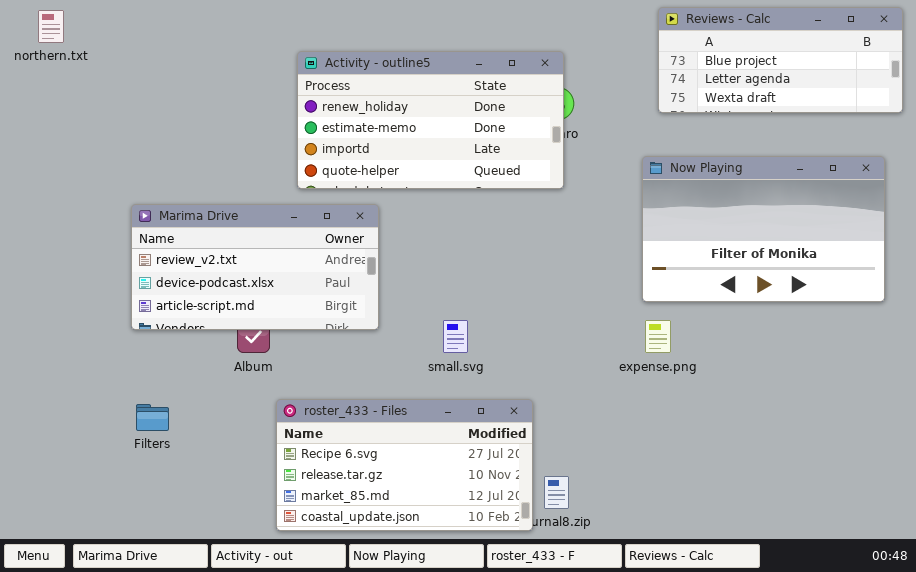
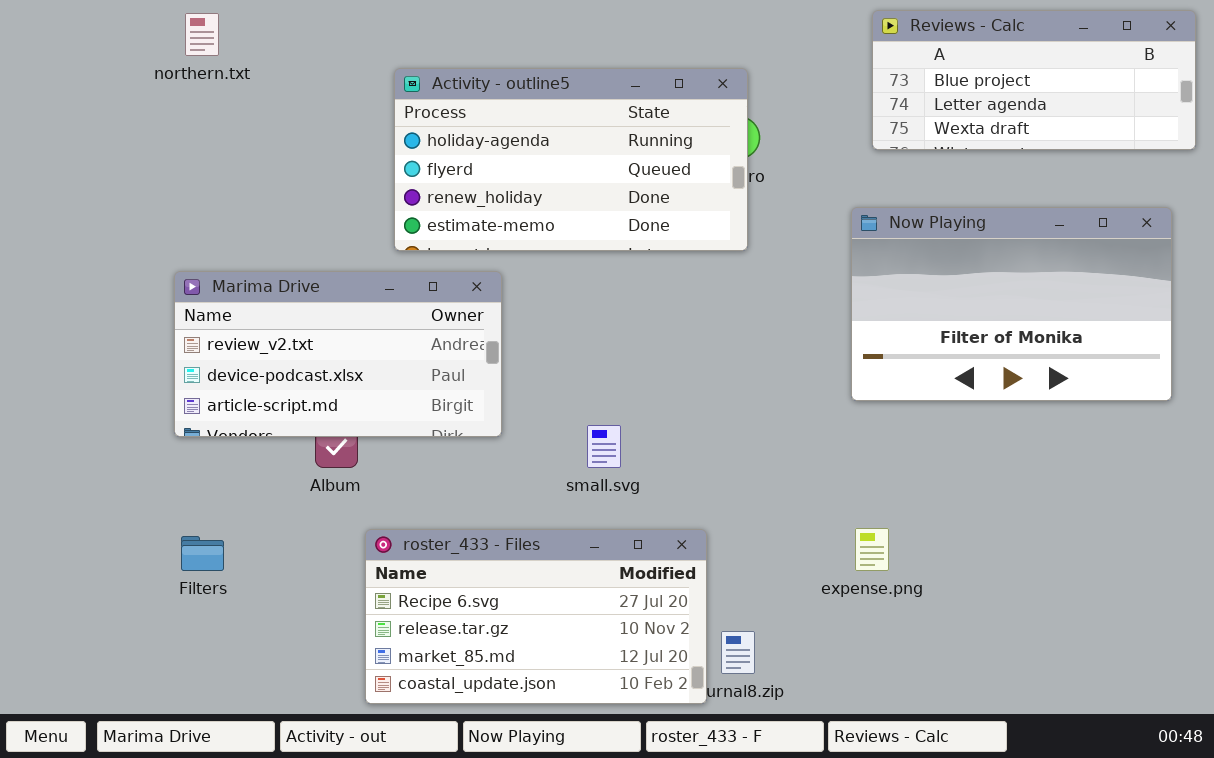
northern.txt: [38,10,64,43] -> [185,13,219,56], moved
Activity - outline5: [297,51,564,189] -> [394,68,748,251], scrolled up 2 rows
expense.png: [645,320,671,353] -> [855,528,889,571], moved

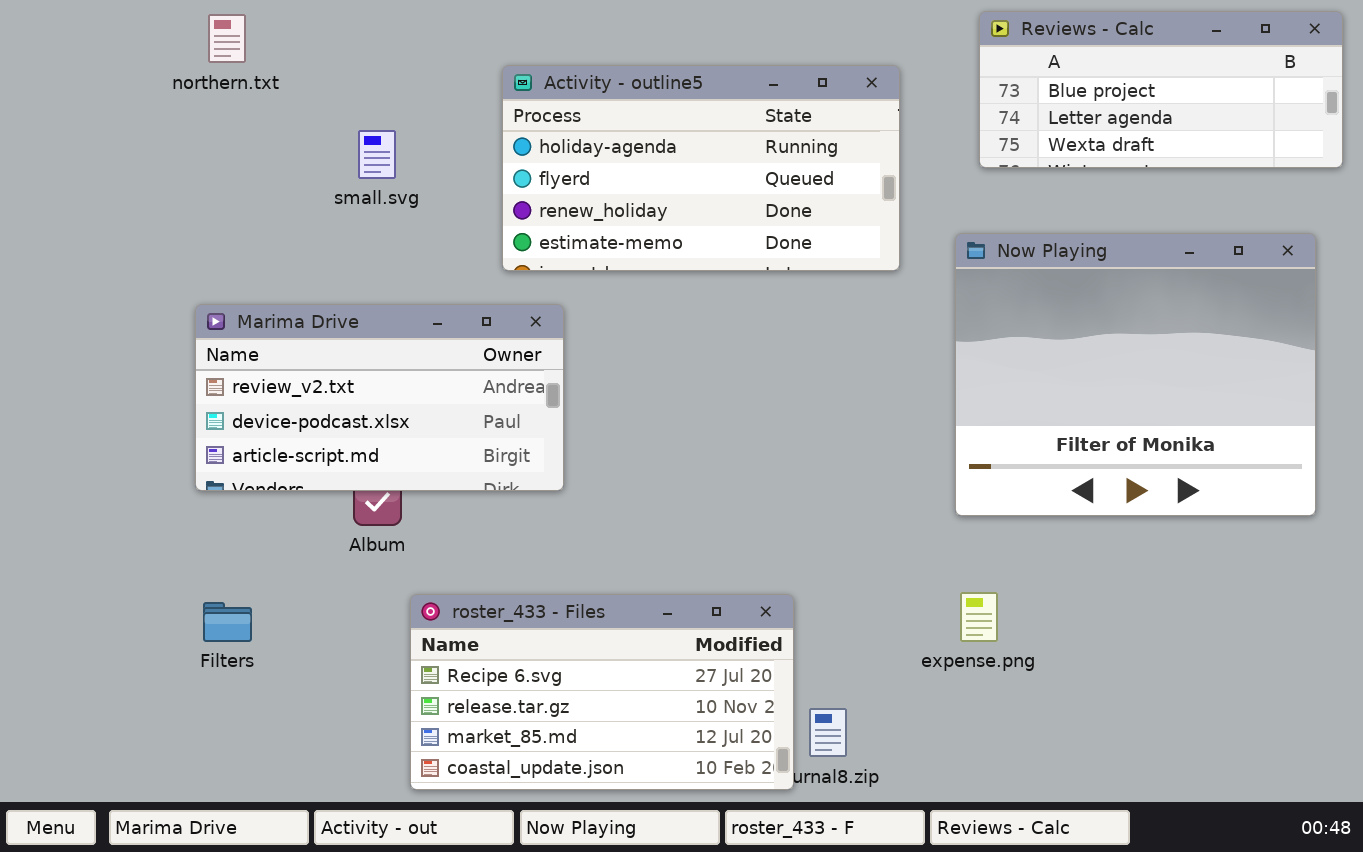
Activity - outline5: [394,68,748,251] -> [502,65,900,271], moved
Now Playing: [851,207,1172,401] -> [955,233,1316,516], resized
small.svg: [587,425,621,468] -> [358,130,396,179], moved

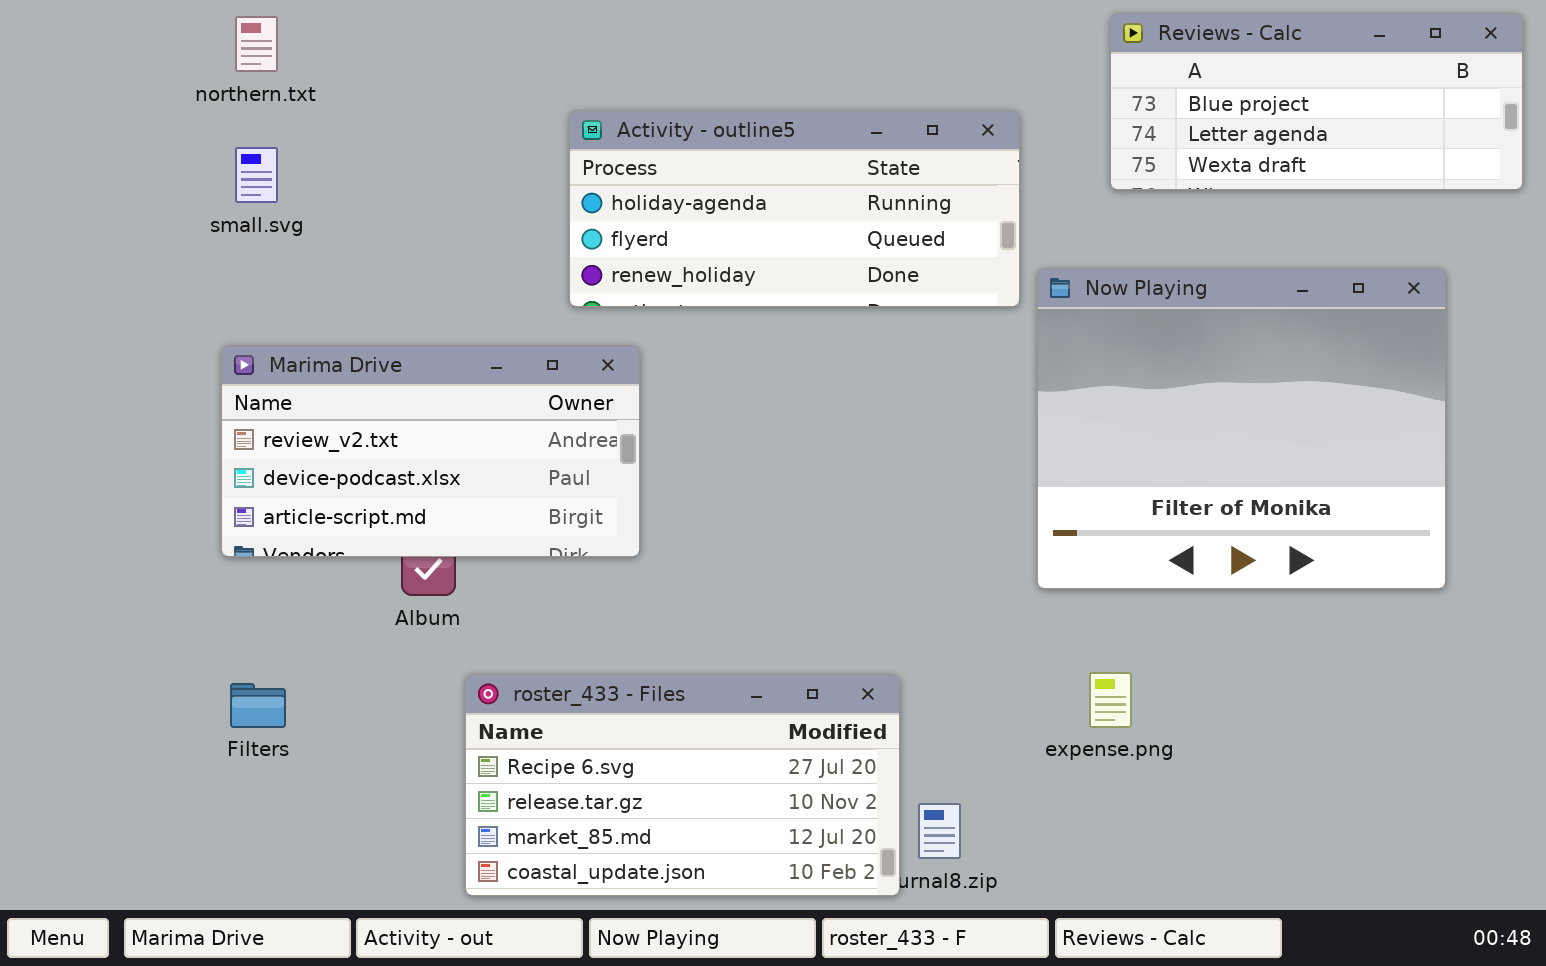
Activity - outline5: [502,65,900,271] -> [569,110,1020,307], resized
small.svg: [358,130,396,179] -> [235,147,278,203], moved
Now Playing: [955,233,1316,516] -> [1037,268,1446,589], moved

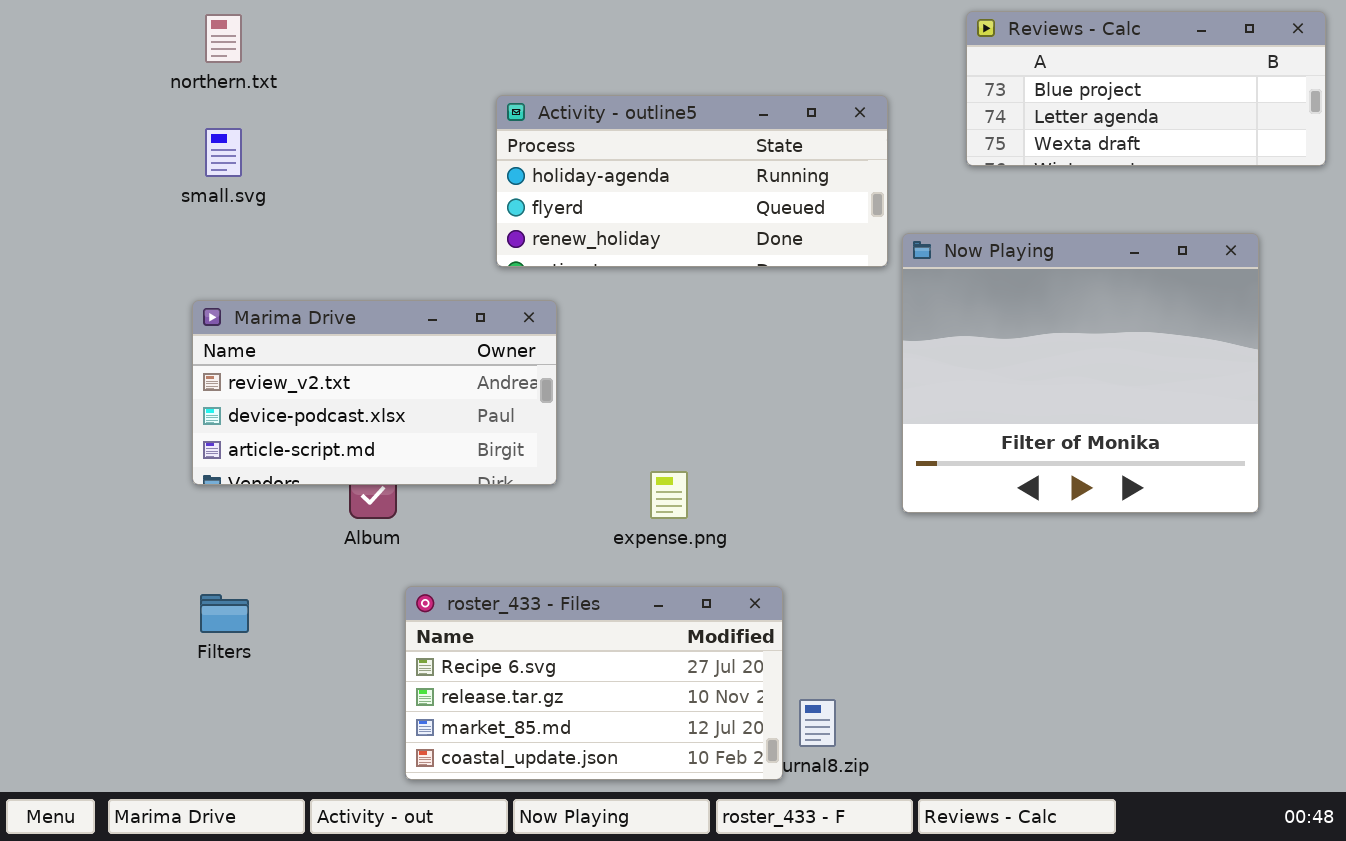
expense.png: [1089,672,1132,728] -> [650,471,688,519], moved

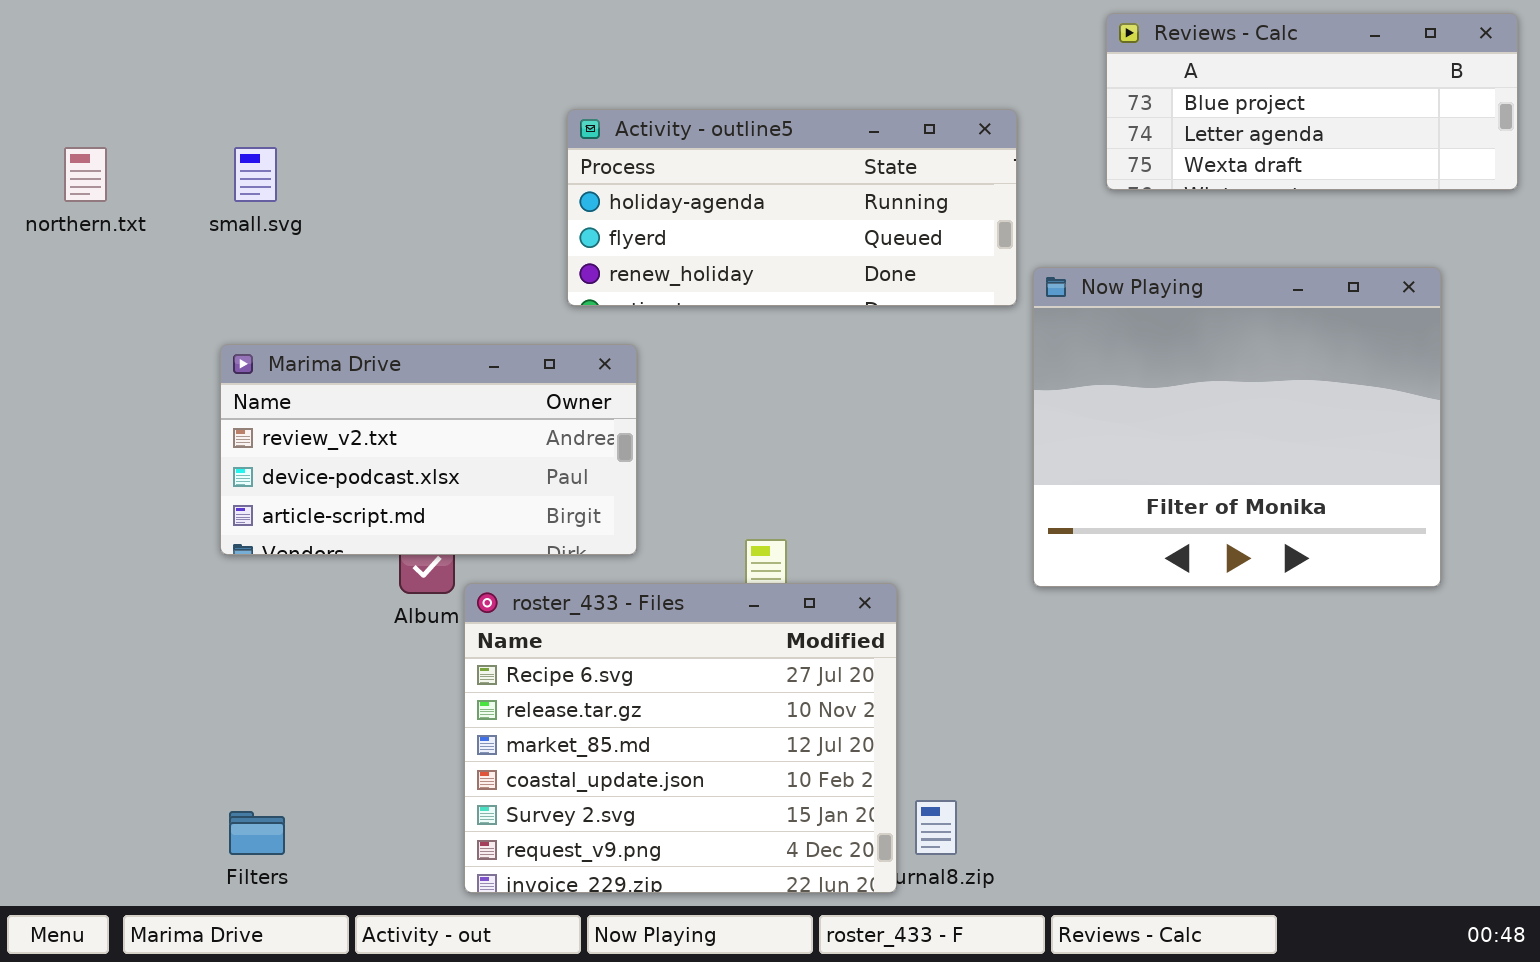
northern.txt: [205,14,242,63] -> [64,147,107,202], moved
roster_433 - Files: [405,586,783,780] -> [464,583,897,893], resized
Filters: [200,594,249,633] -> [229,811,285,855], moved

